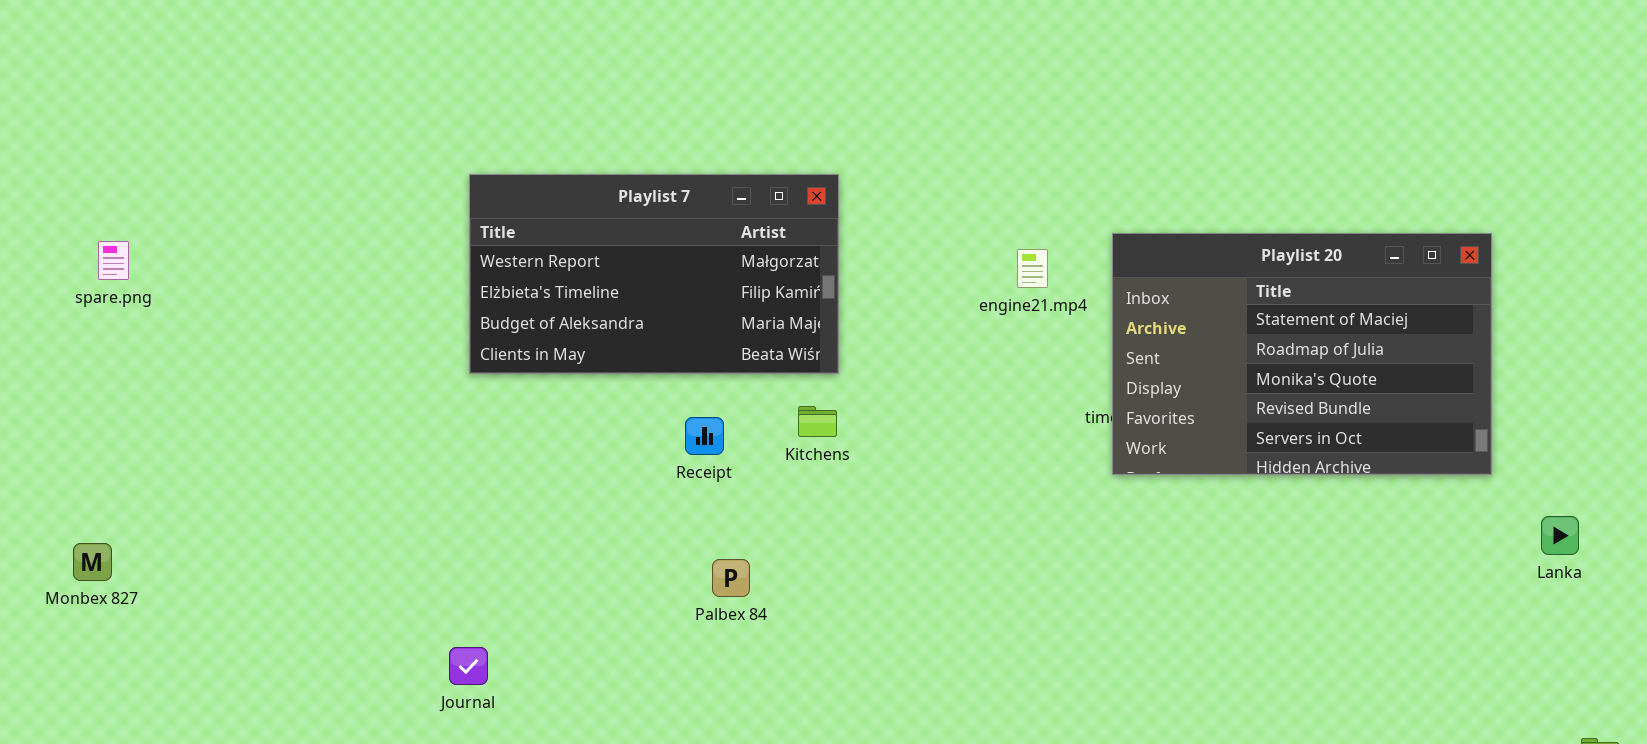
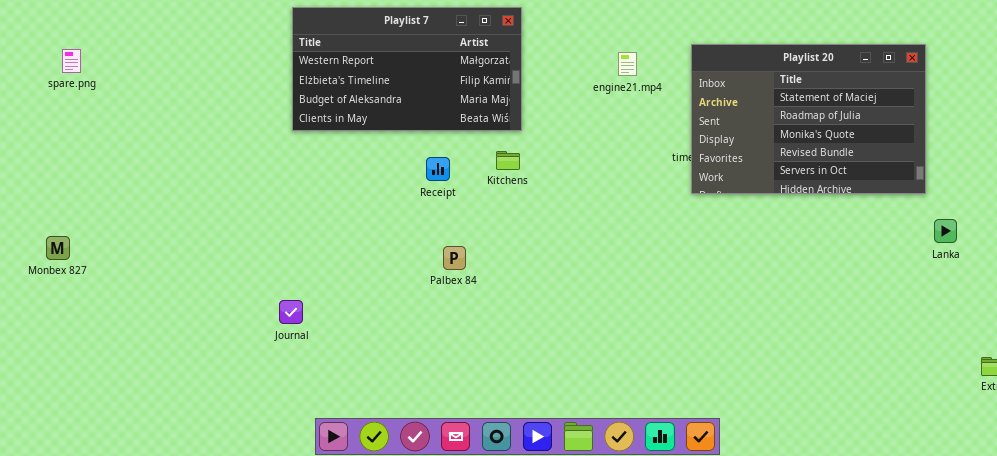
engine21.mp4: [1017,249,1048,288] -> [618,52,637,76], moved
Lanka: [1541,516,1579,555] -> [934,219,957,243], moved

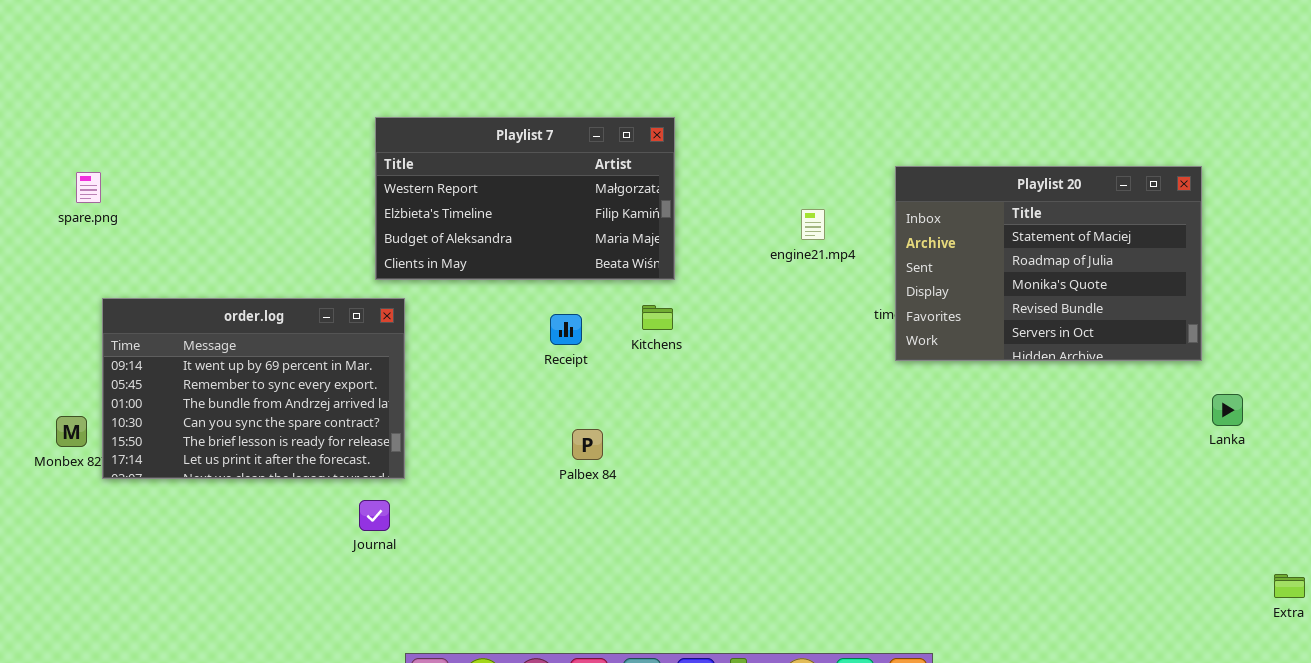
engine21.mp4: [618,52,637,76] -> [801,209,825,240], moved
order.log: none -> [102,298,405,479], opened

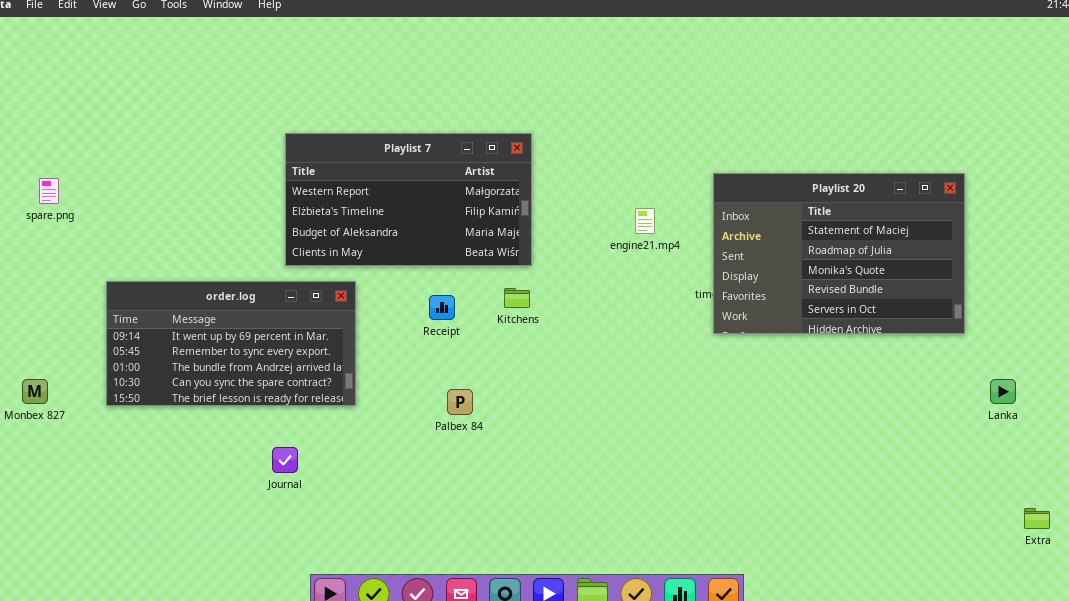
order.log: [102,298,405,479] -> [106,281,356,406], moved, resized
Lanka: [1212,394,1243,426] -> [990,379,1016,404], moved

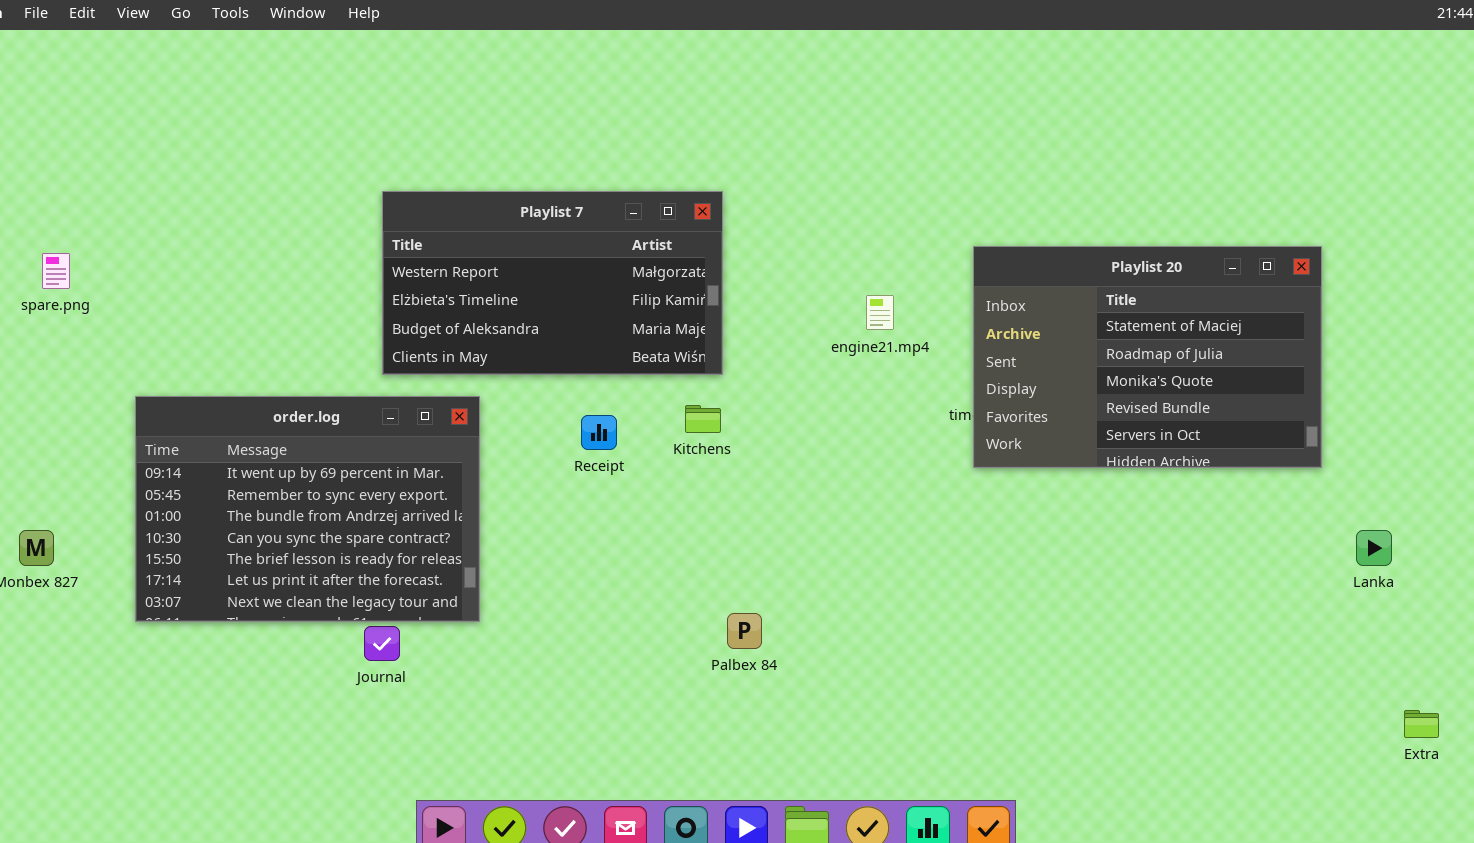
order.log: [106,281,356,406] -> [135,396,480,622], resized
Palbex 84: [447,389,473,415] -> [727,613,762,649], moved

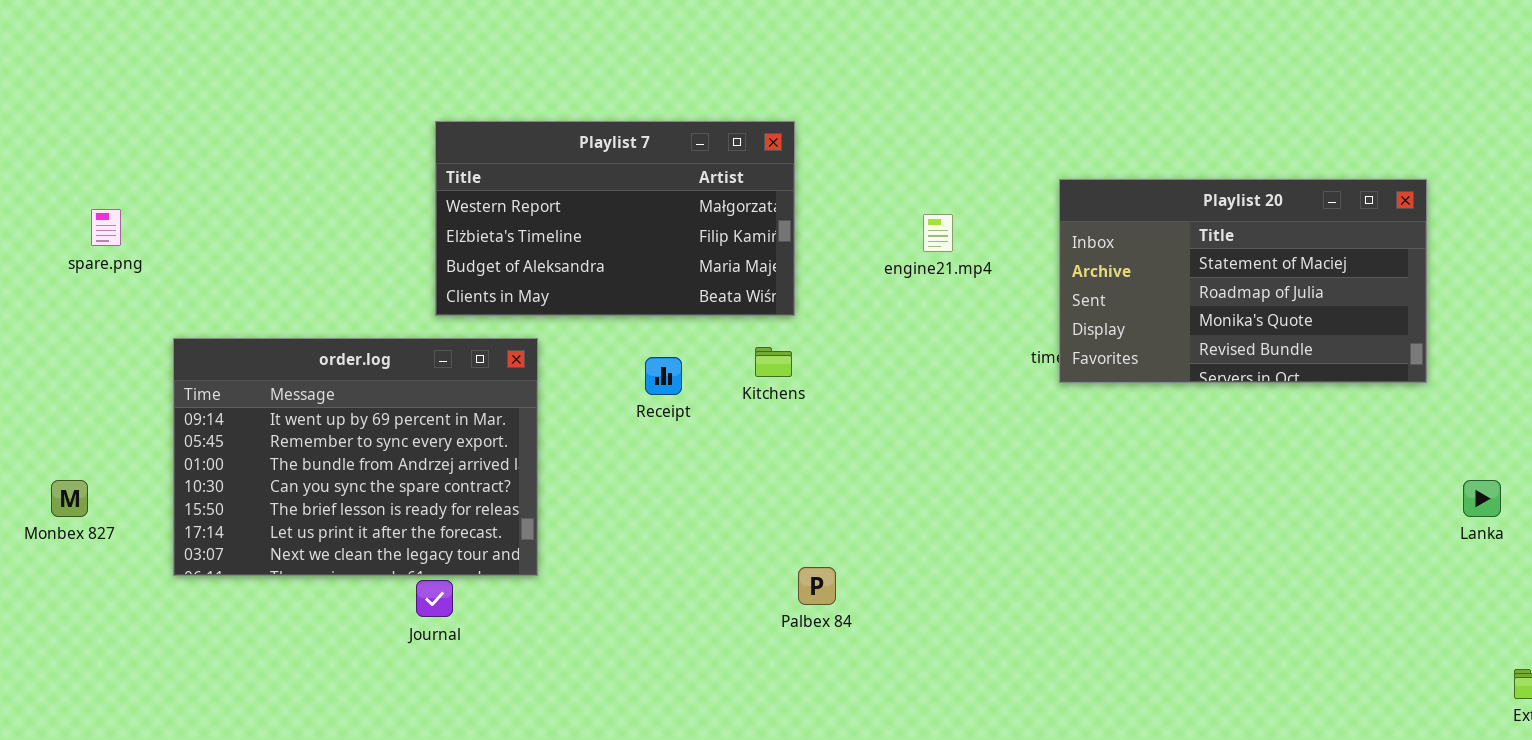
Playlist 20: [973,246,1322,468] -> [1059,179,1427,383], resized
spare.png: [42,253,70,289] -> [91,209,121,246], moved
engine21.mp4: [866,295,894,330] -> [923,214,953,252], moved

